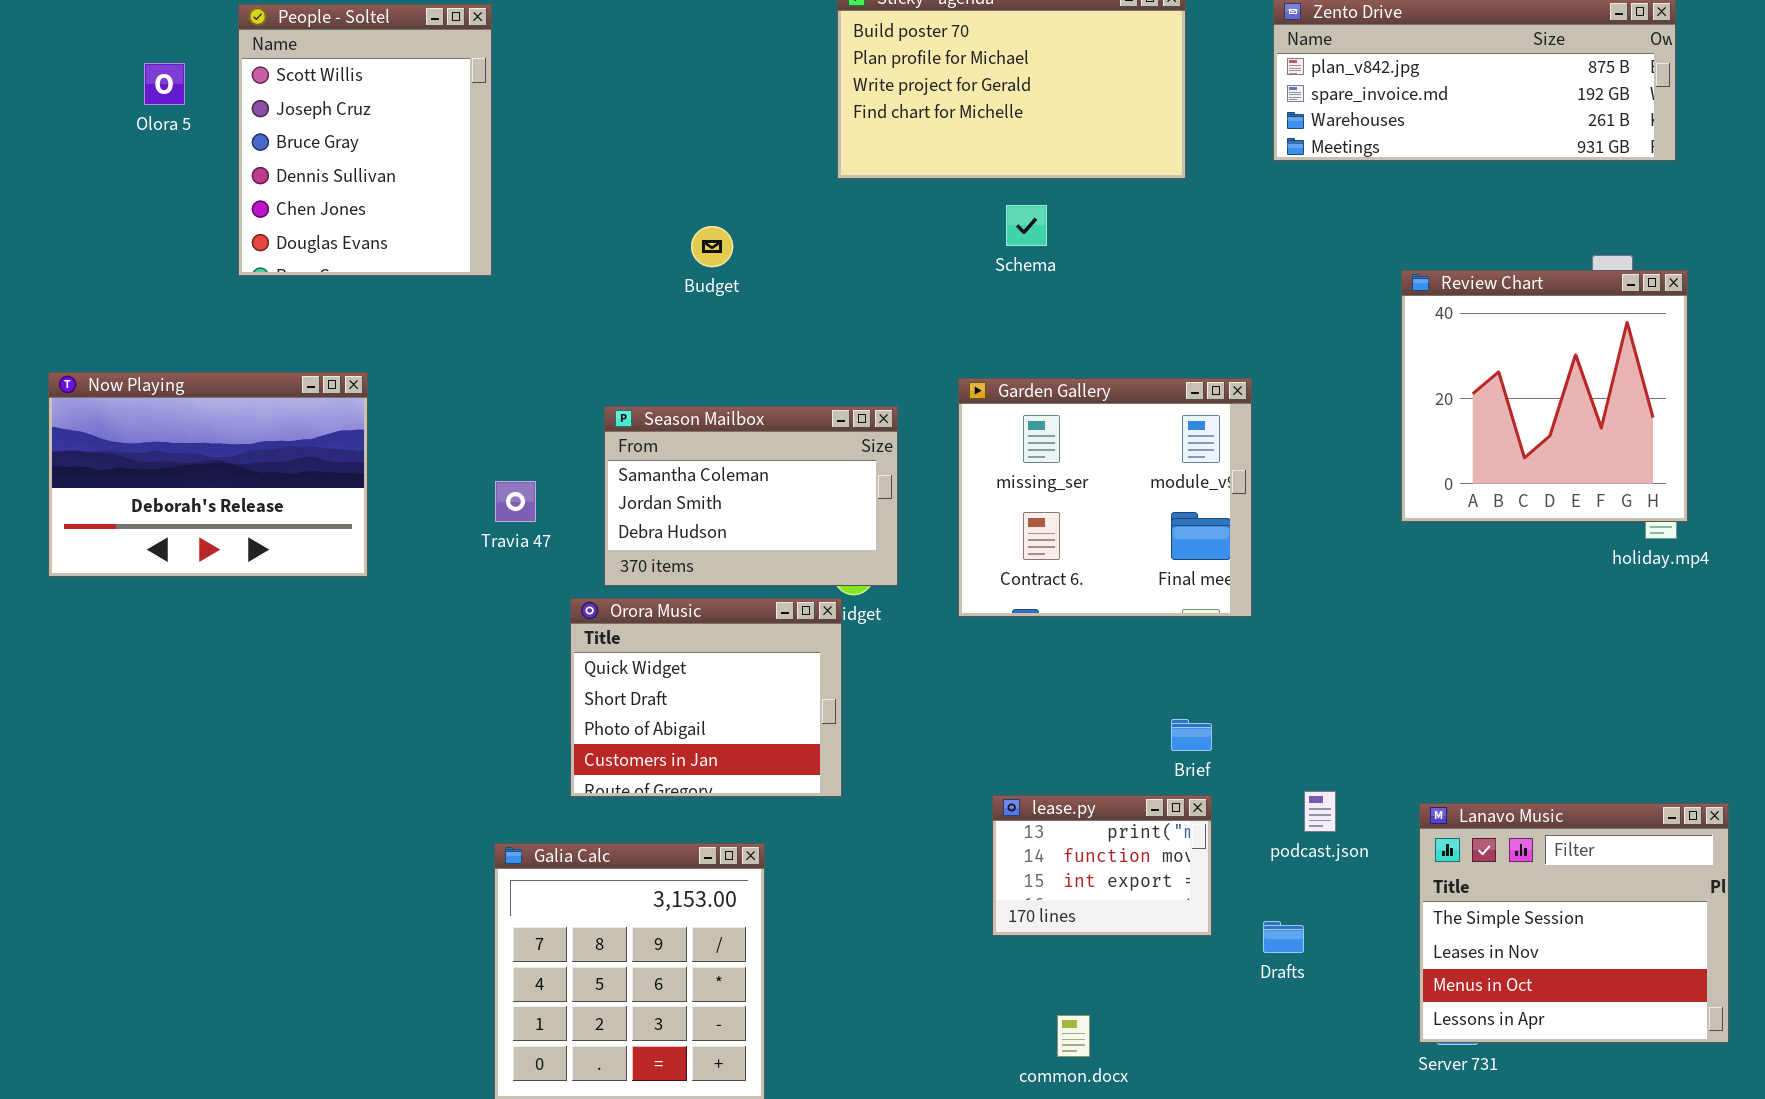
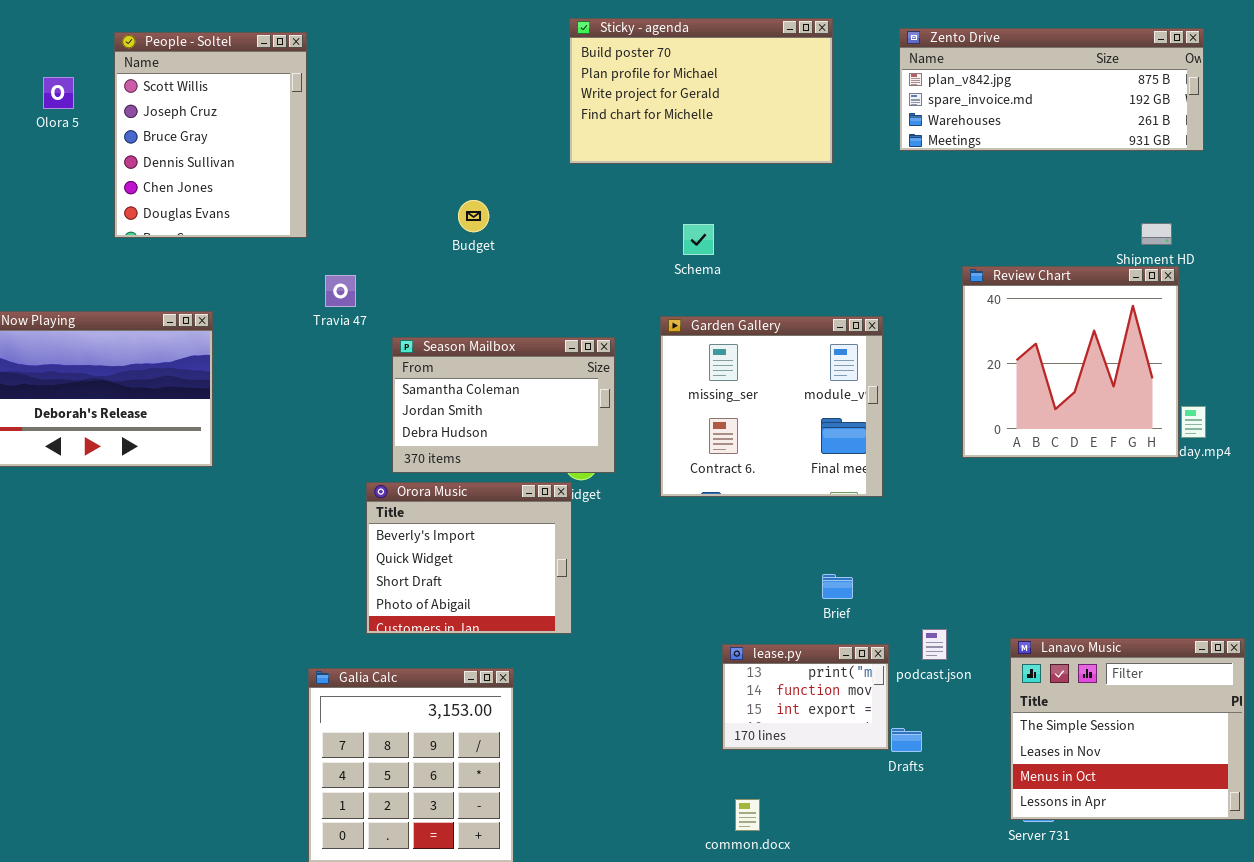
Schema: [1006,205,1047,246] -> [683,224,714,255], moved
Review Chart: [1401,270,1688,522] -> [962,266,1179,458], moved
Travia 47: [495,481,536,522] -> [325,275,356,307], moved
Orora Music: [570,598,842,797] -> [366,482,572,634], scrolled up 1 row
lease.py: [992,795,1212,936] -> [722,644,889,750], moved

